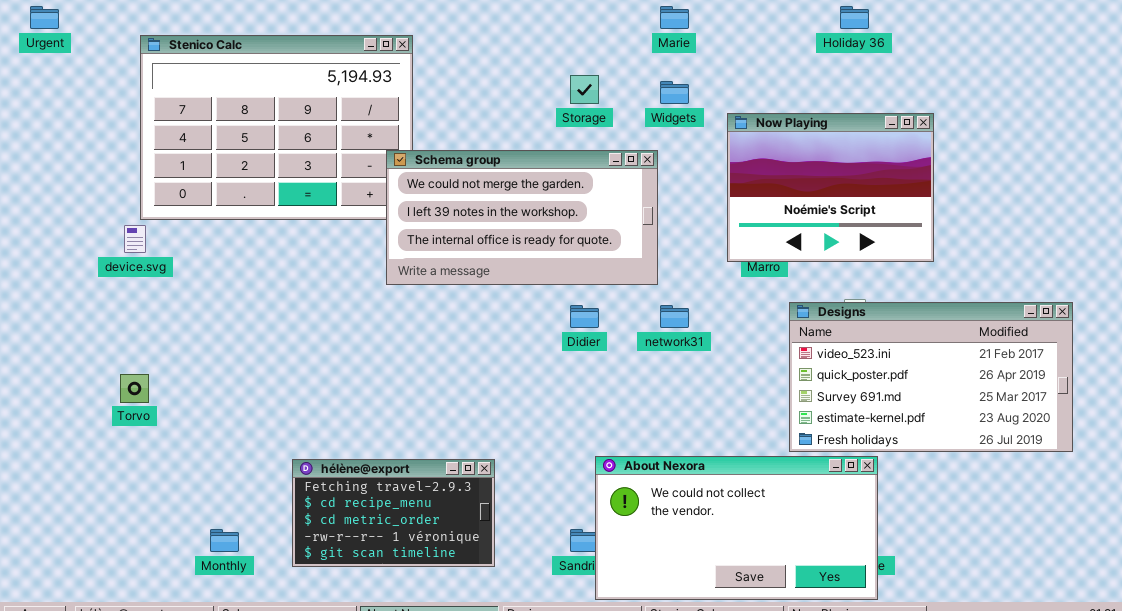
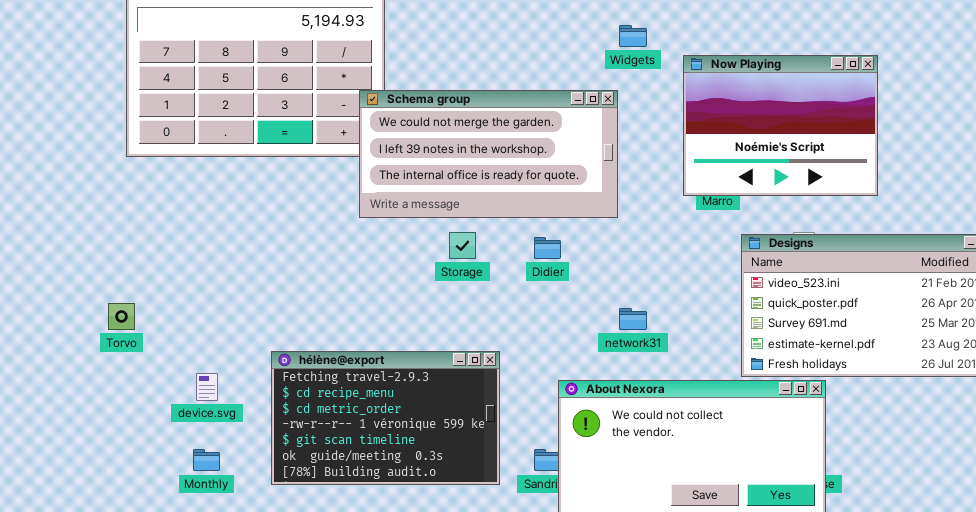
Storage: [570,75,599,104] -> [449,232,476,259], moved
device.svg: [124,225,146,253] -> [196,373,218,401], moved
network31: [660,305,689,328] -> [619,308,647,330], moved
hélène@export: [292,459,495,567] -> [271,351,500,485], resized

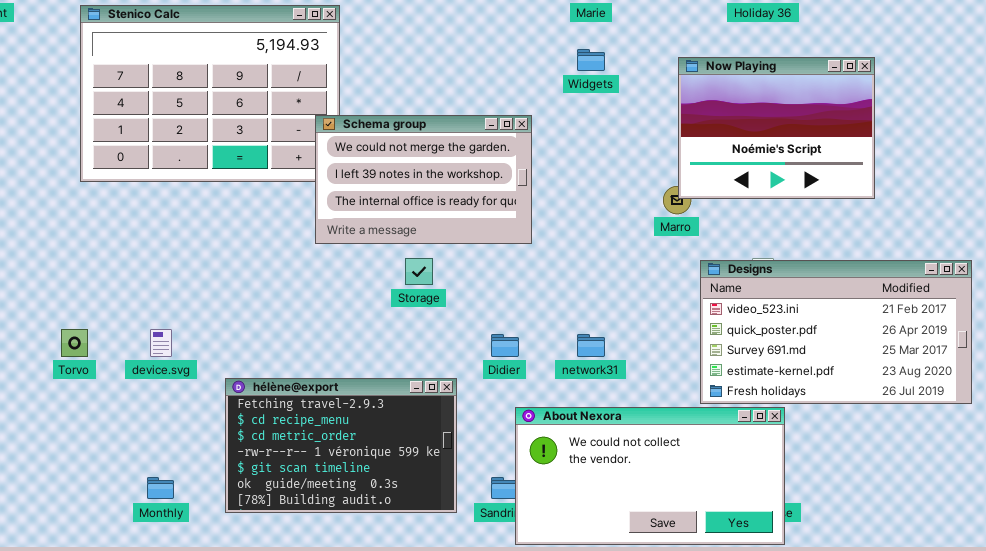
Now Playing: [683,55,878,196] -> [678,57,875,199], moved
Schema group: [359,90,618,218] -> [315,115,532,244], resized
Didier: [534,237,561,259] -> [491,334,519,357], moved
device.svg: [196,373,218,401] -> [150,329,172,357], moved

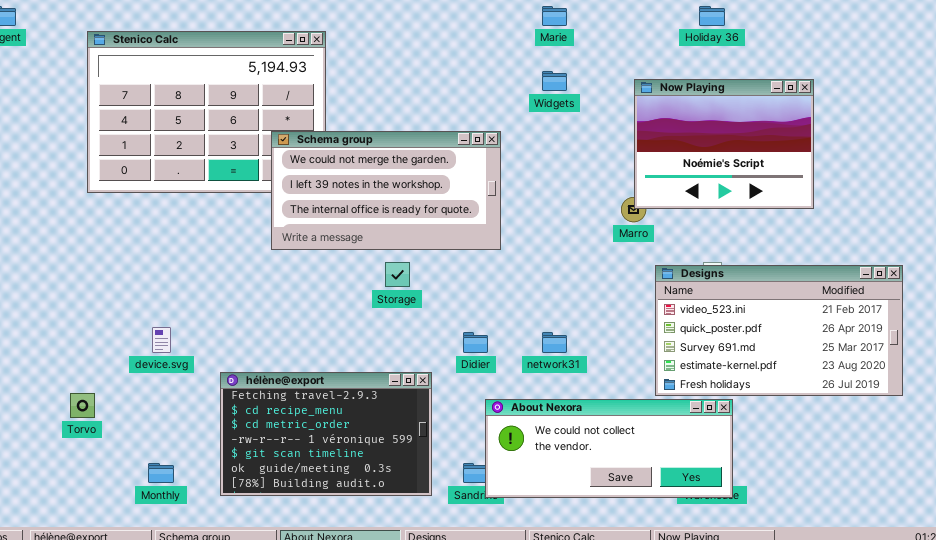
Schema group: [315,115,532,244] -> [271,131,501,250], resized
Torvo: [61,329,88,357] -> [70,393,95,418], moved
About Nexora: [515,407,785,545] -> [485,399,733,498], resized

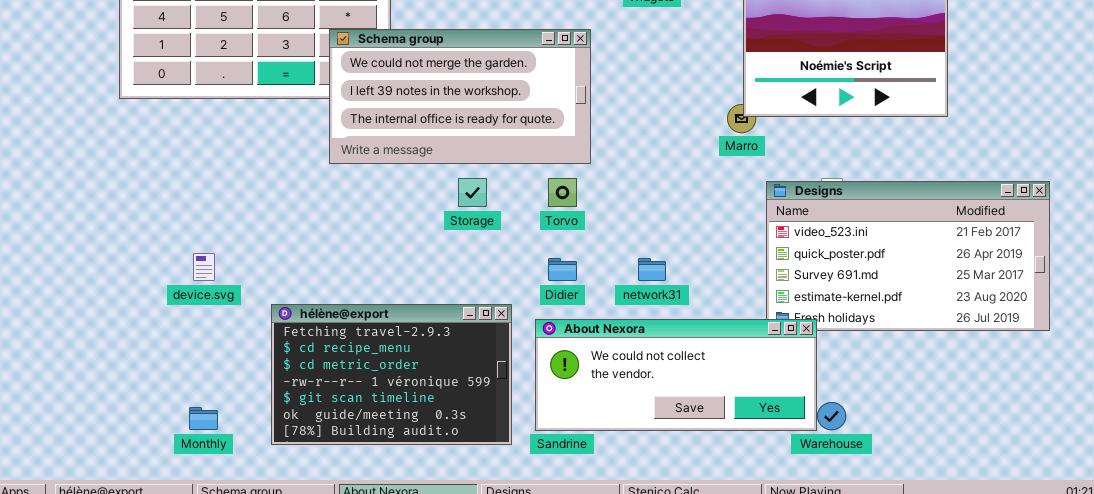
Torvo: [70,393,95,418] -> [548,178,577,207], moved
About Nexora: [485,399,733,498] -> [535,319,817,431], moved

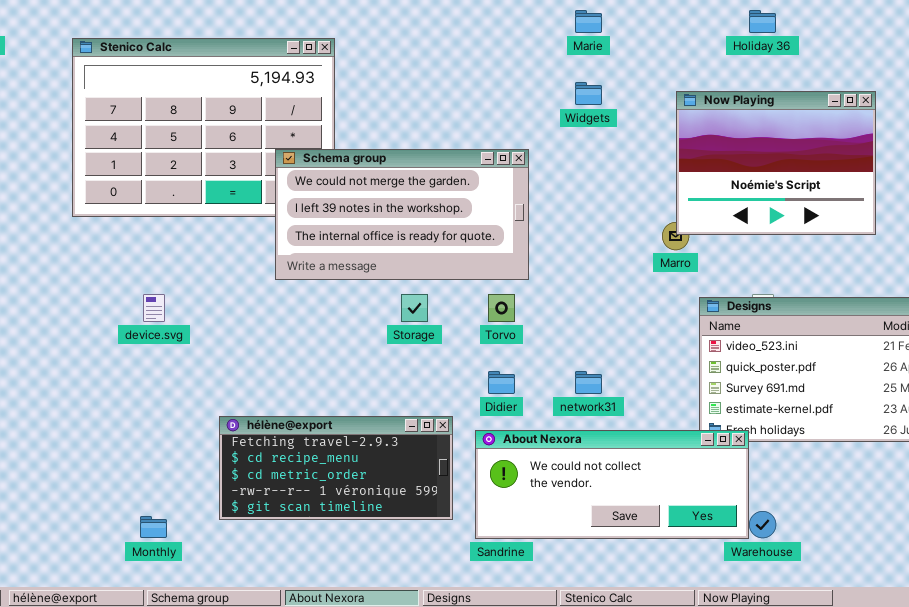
device.svg: [193,253,215,281] -> [143,294,165,322], moved
hélène@export: [271,304,512,445] -> [219,416,453,520], resized

